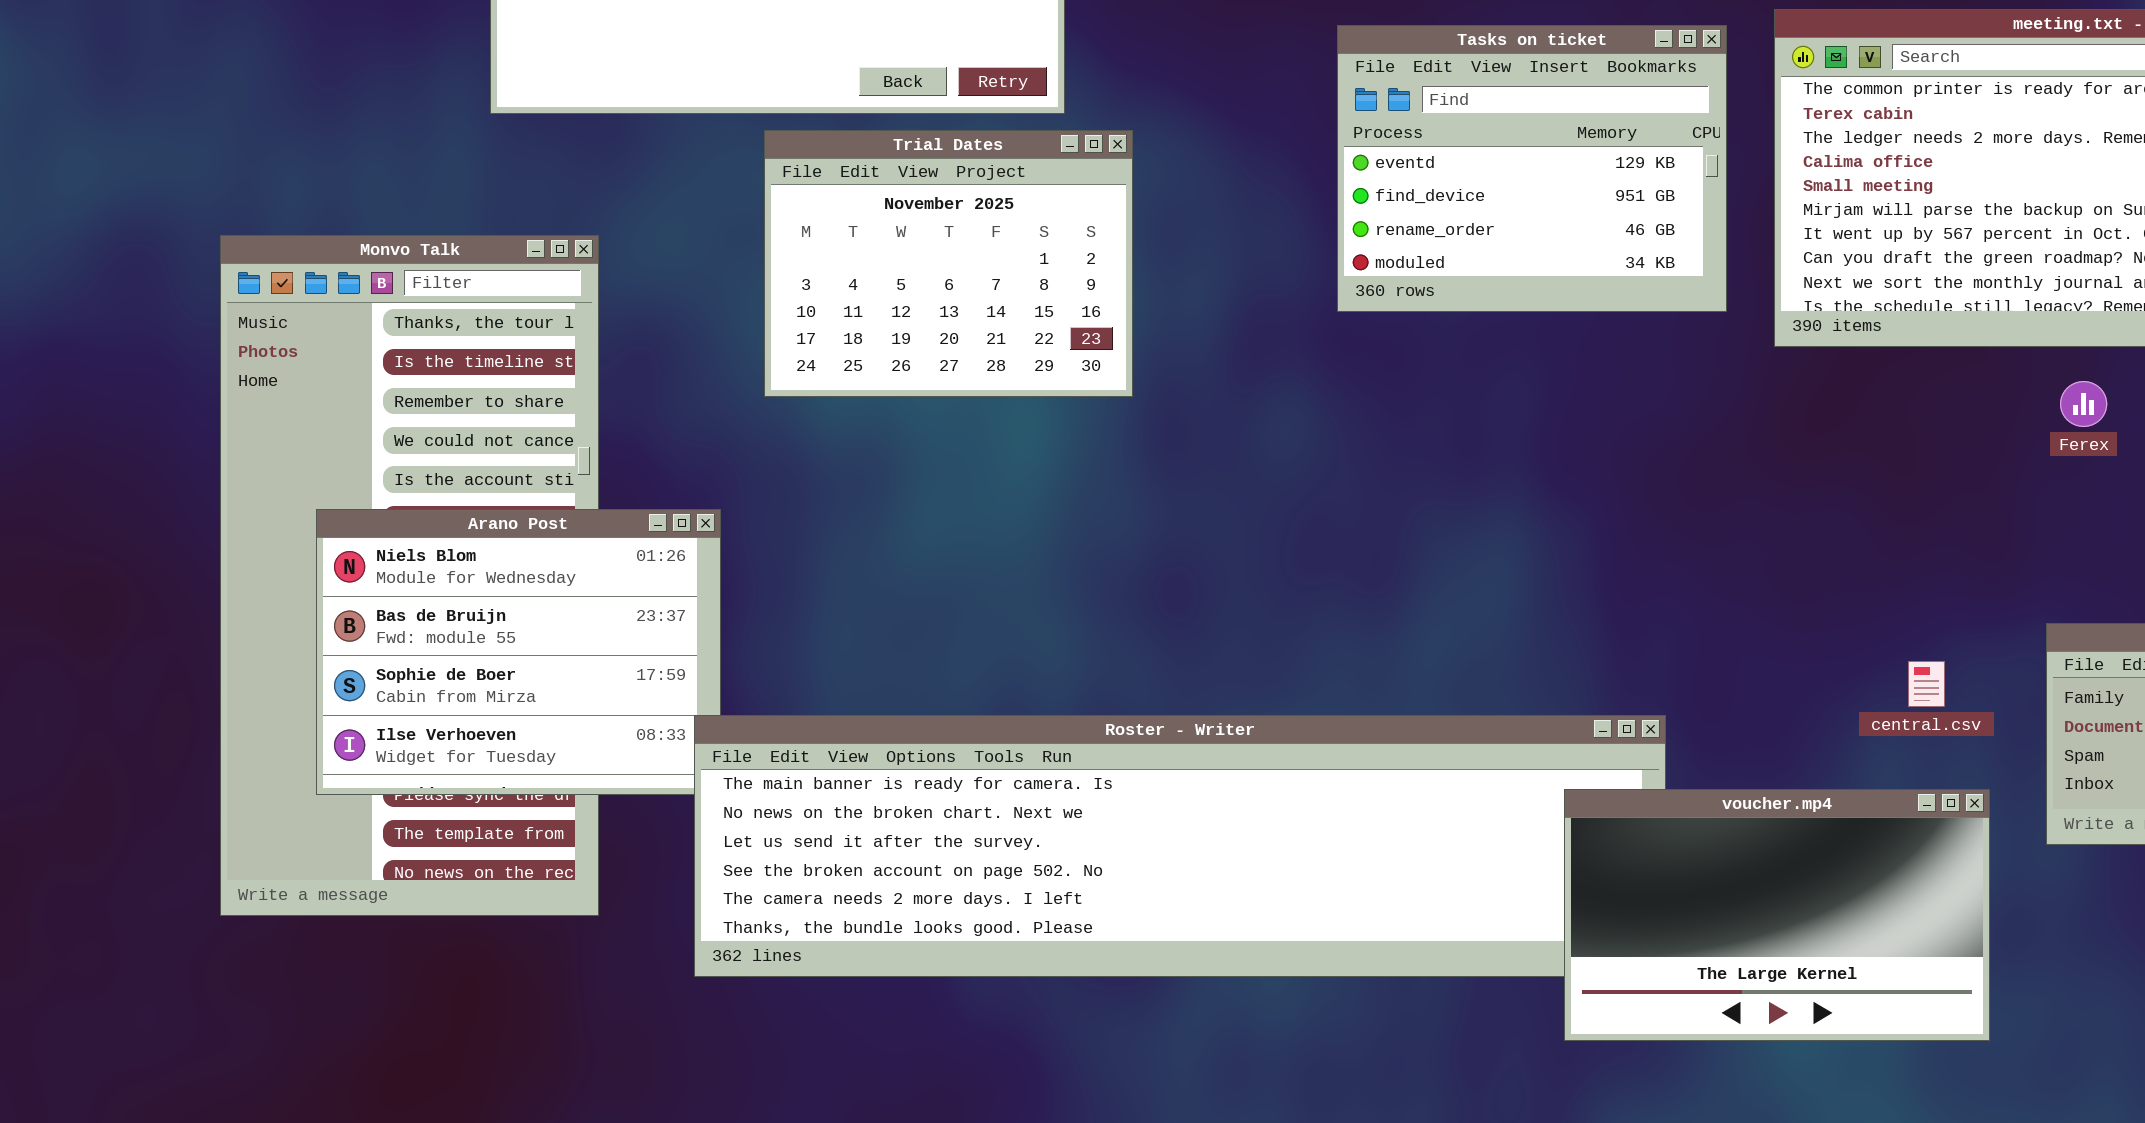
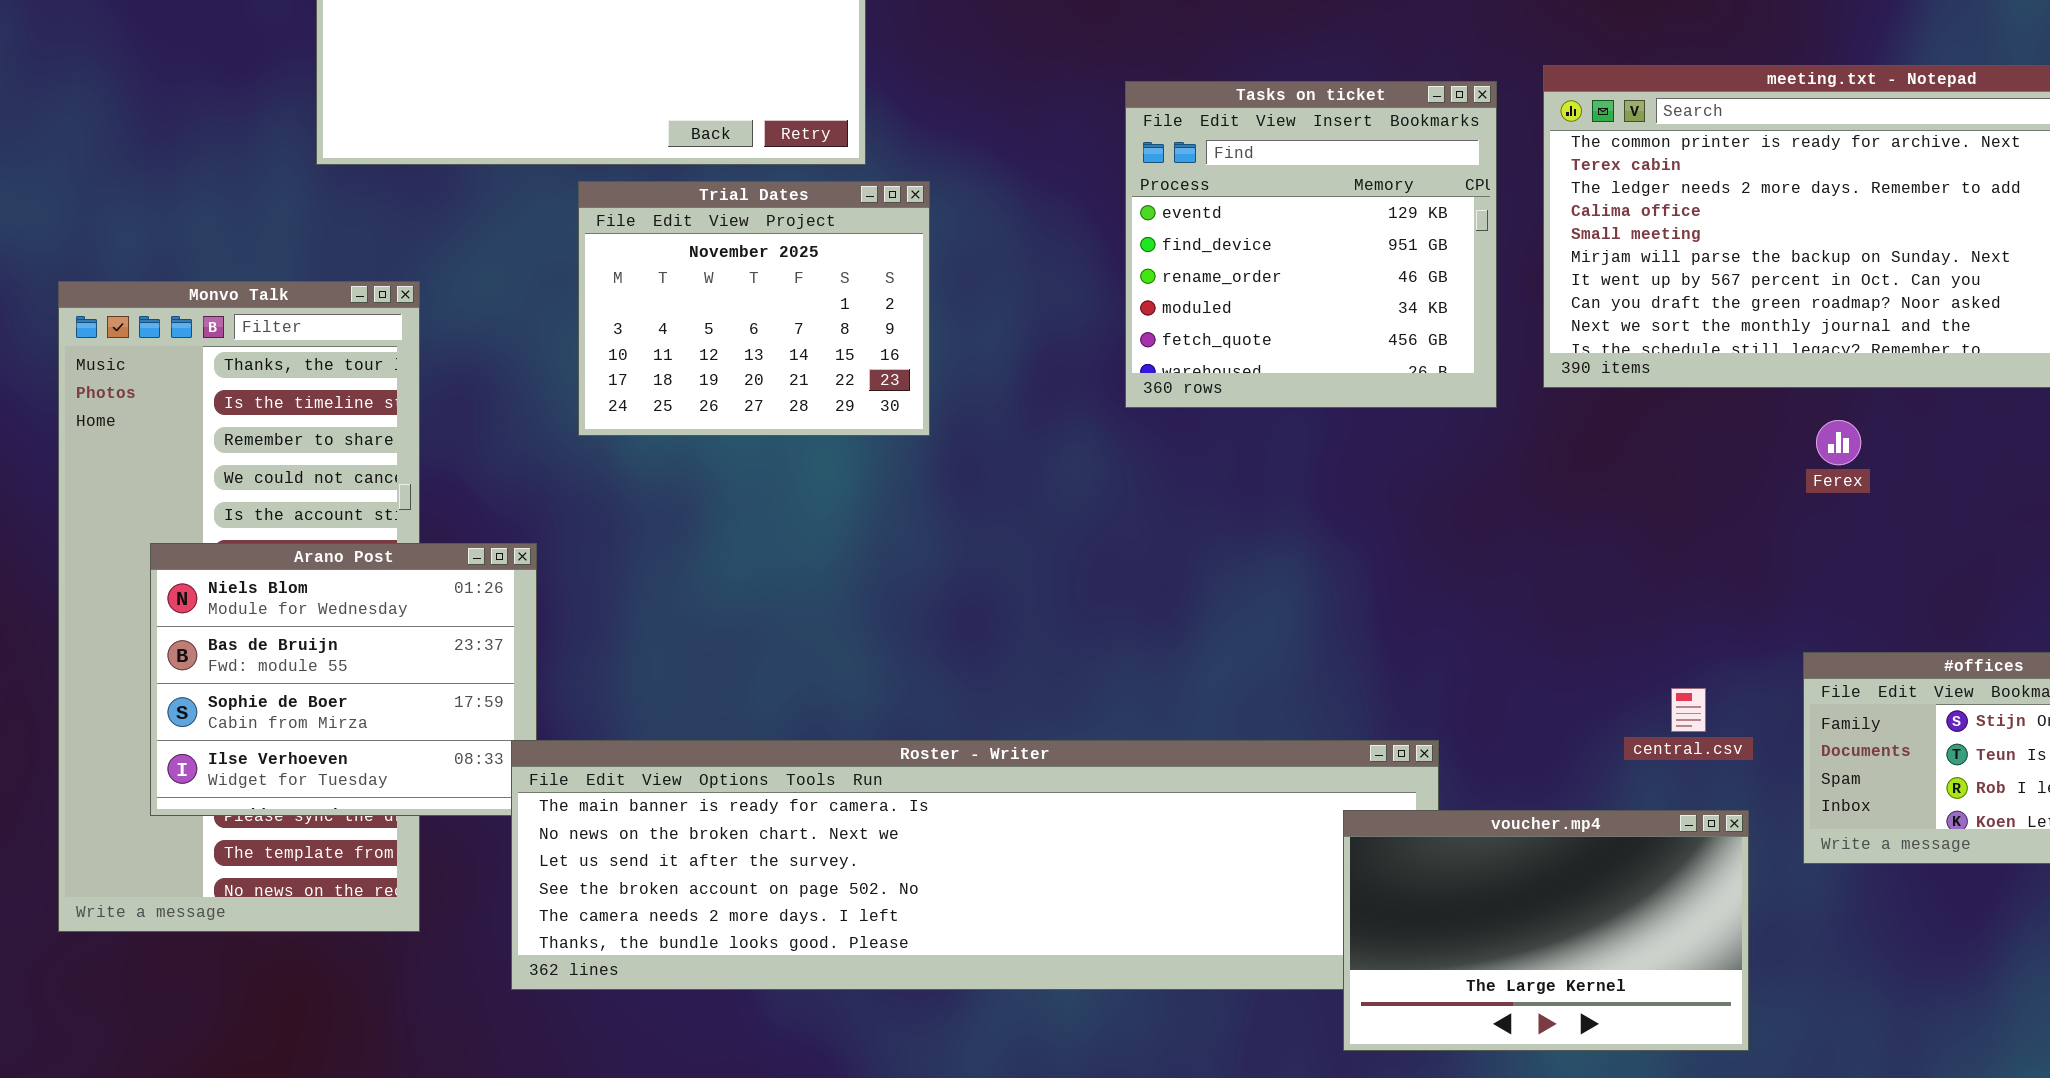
Tasks on ticket: [1337,25,1727,312] -> [1125,81,1497,408], resized

